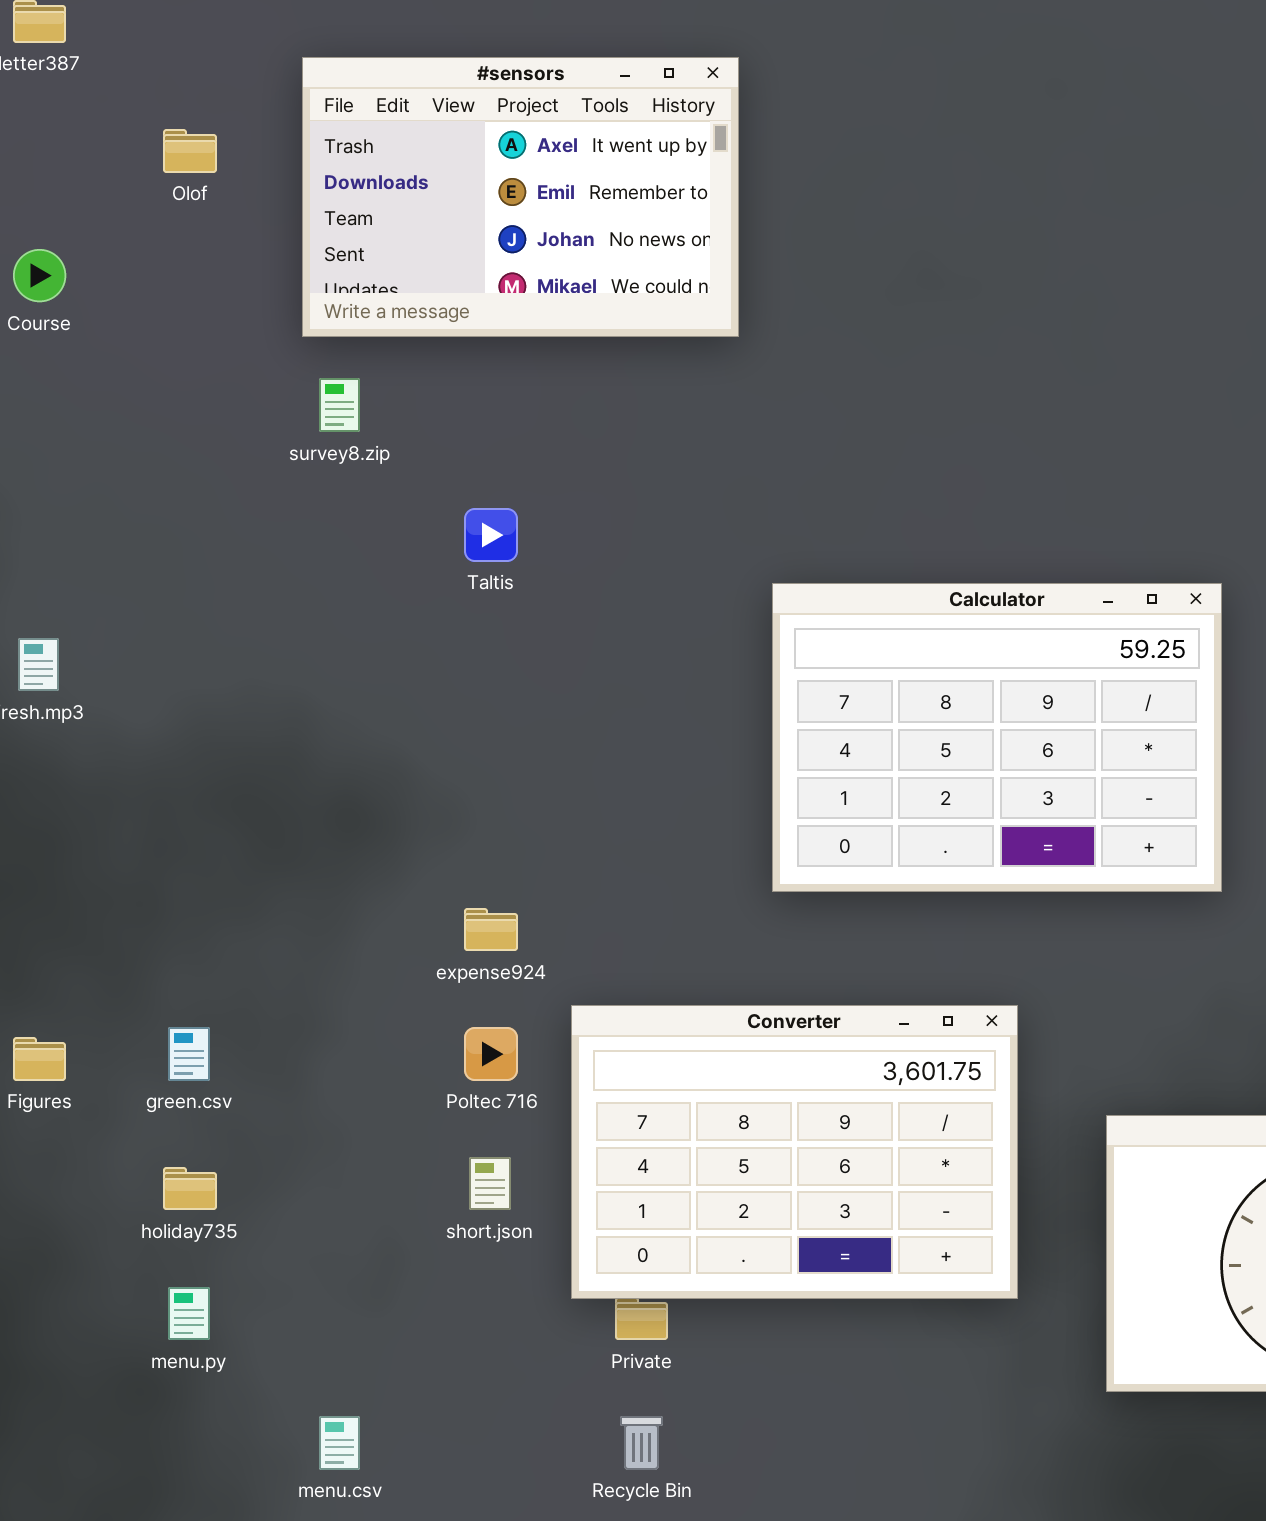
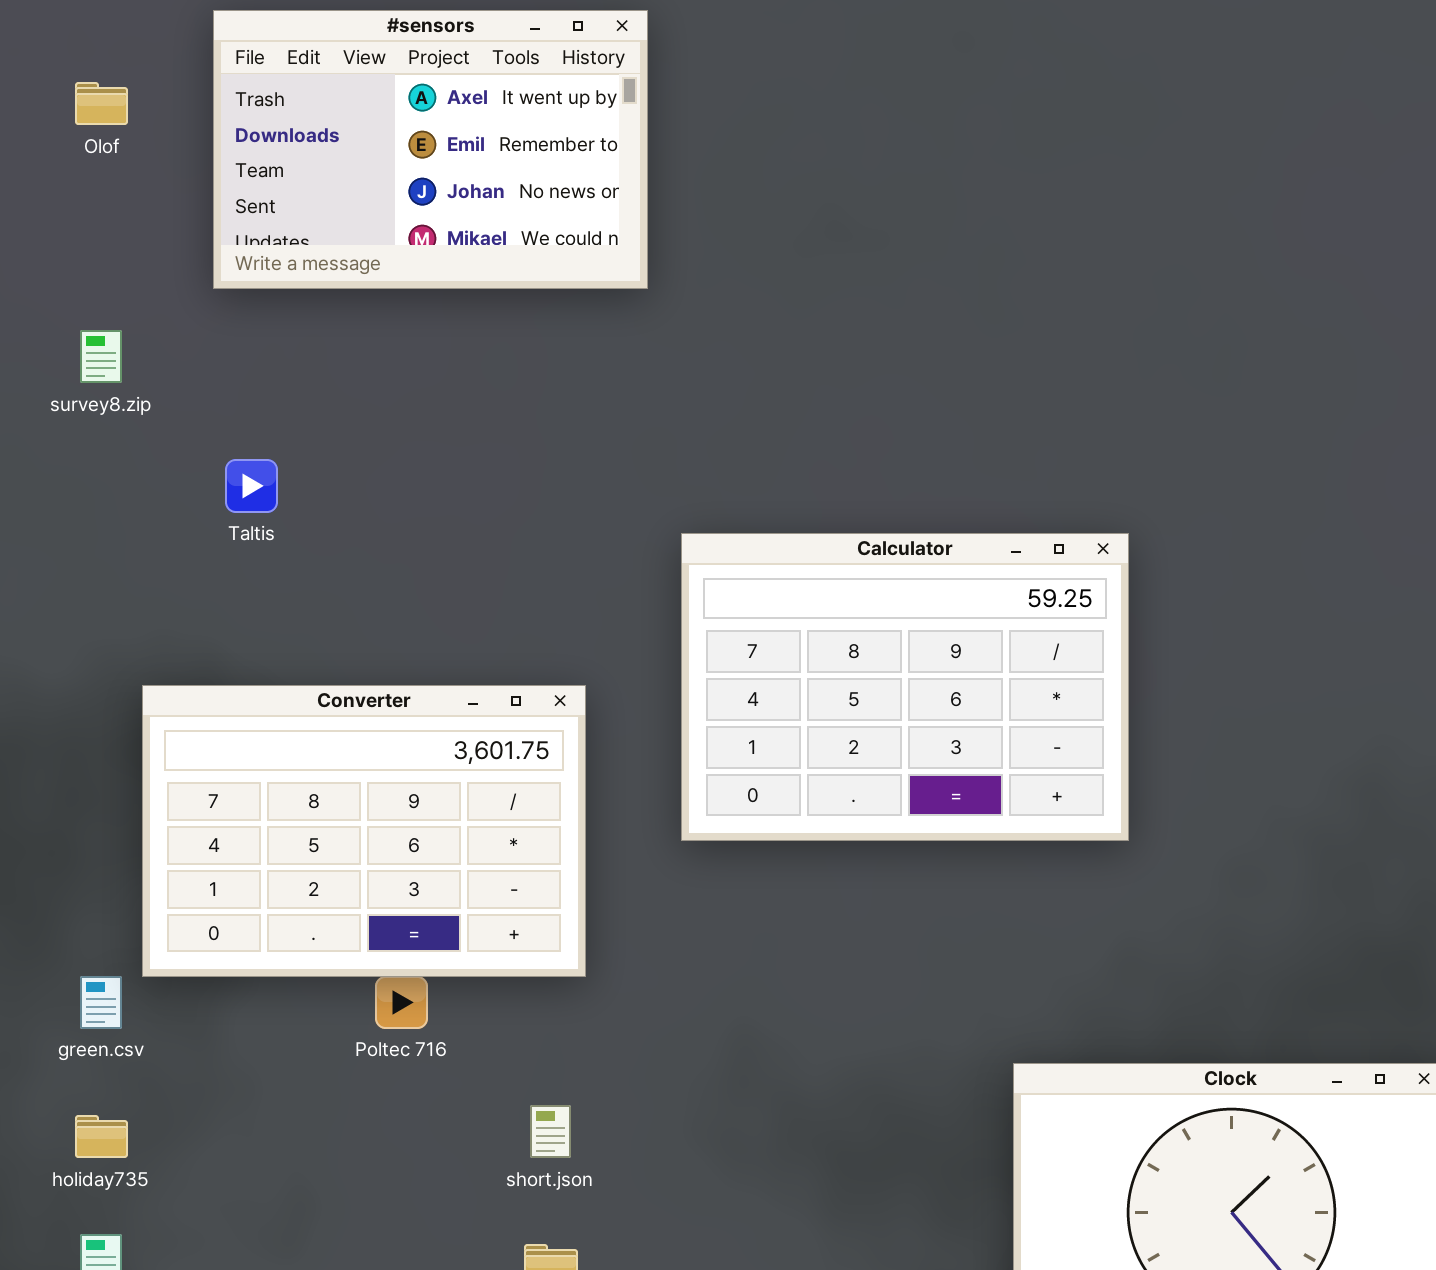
survey8.zip: [319,378,360,432] -> [80,330,122,383], moved
Taltis: [464,508,518,562] -> [225,459,278,513], moved
Converter: [571,1005,1018,1299] -> [142,685,586,977], moved
short.json: [469,1157,511,1210] -> [530,1105,571,1158], moved

